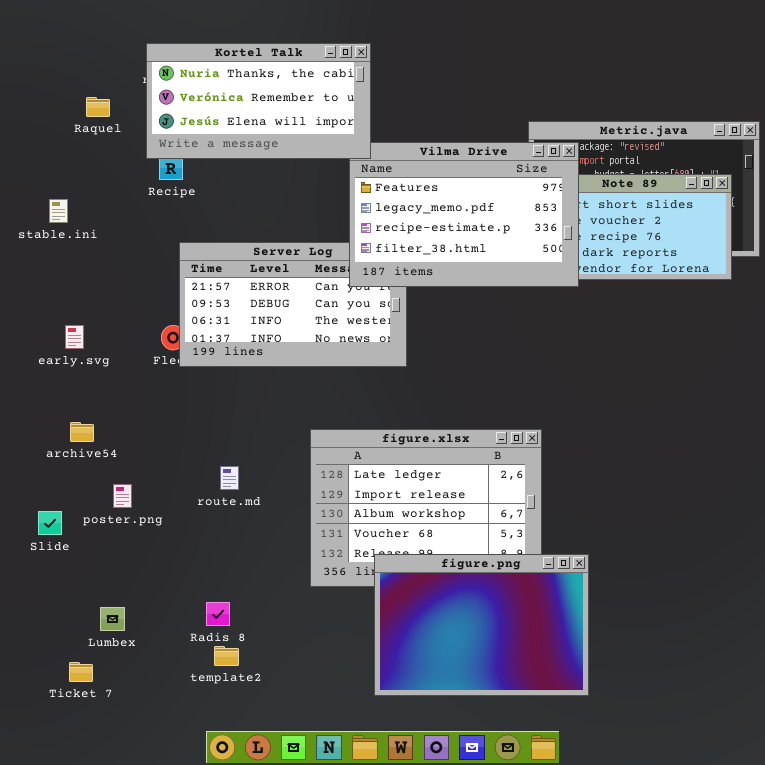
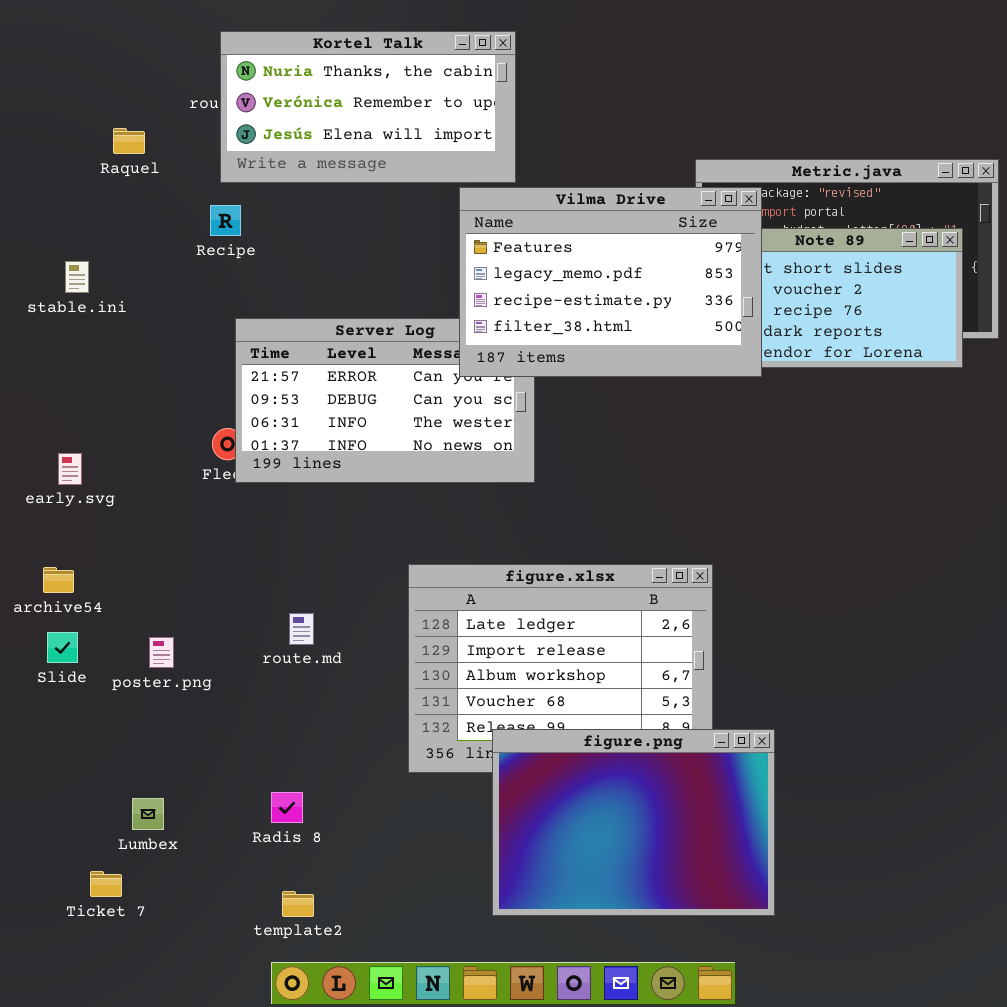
Kortel Talk: [146,43,371,159] -> [220,31,516,183], moved
early.svg: [65,325,84,349] -> [58,453,82,485], moved
archive54: [70,422,94,442] -> [43,567,74,593], moved
Slide: [38,511,62,535] -> [47,632,78,663], moved
template2: [214,646,239,666] -> [282,891,314,917], moved

